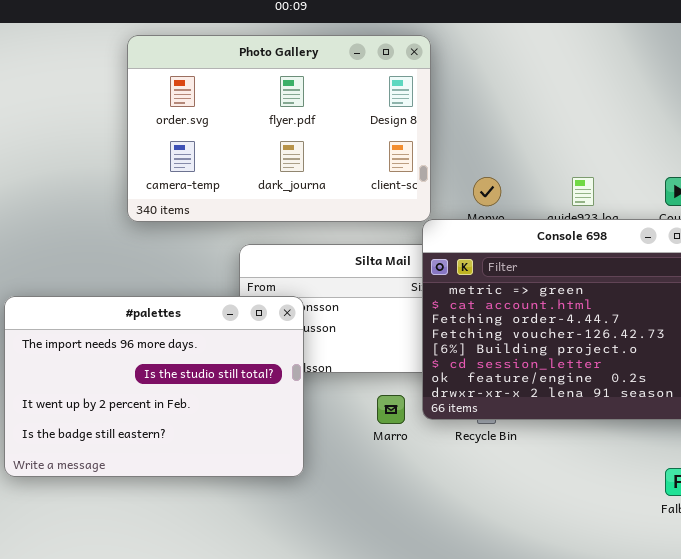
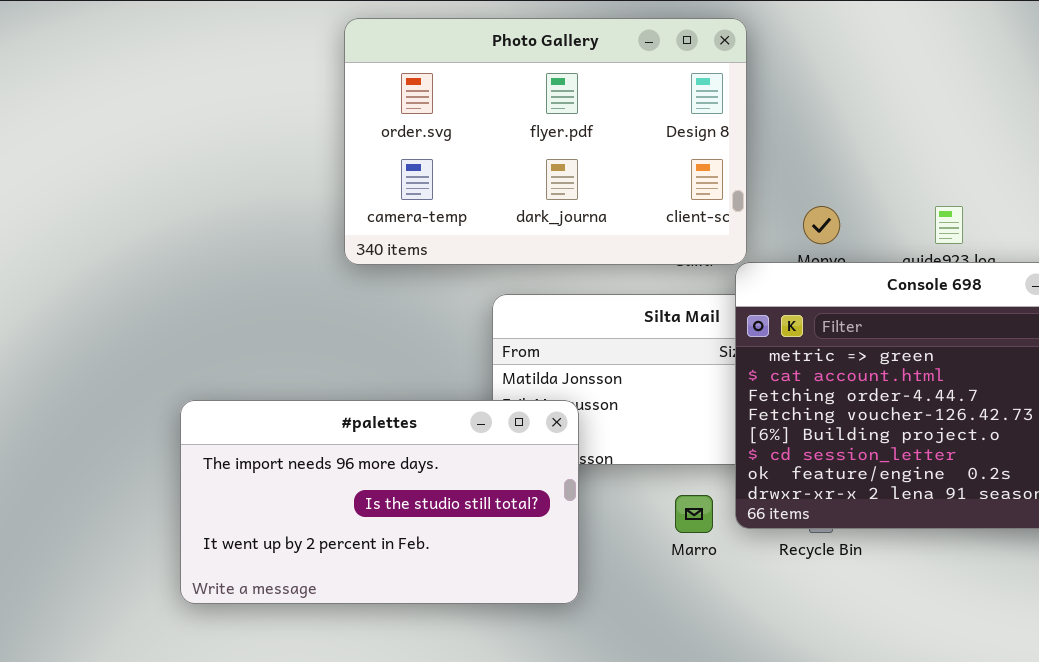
#palettes: [4,296,304,477] -> [180,400,579,604], resized

